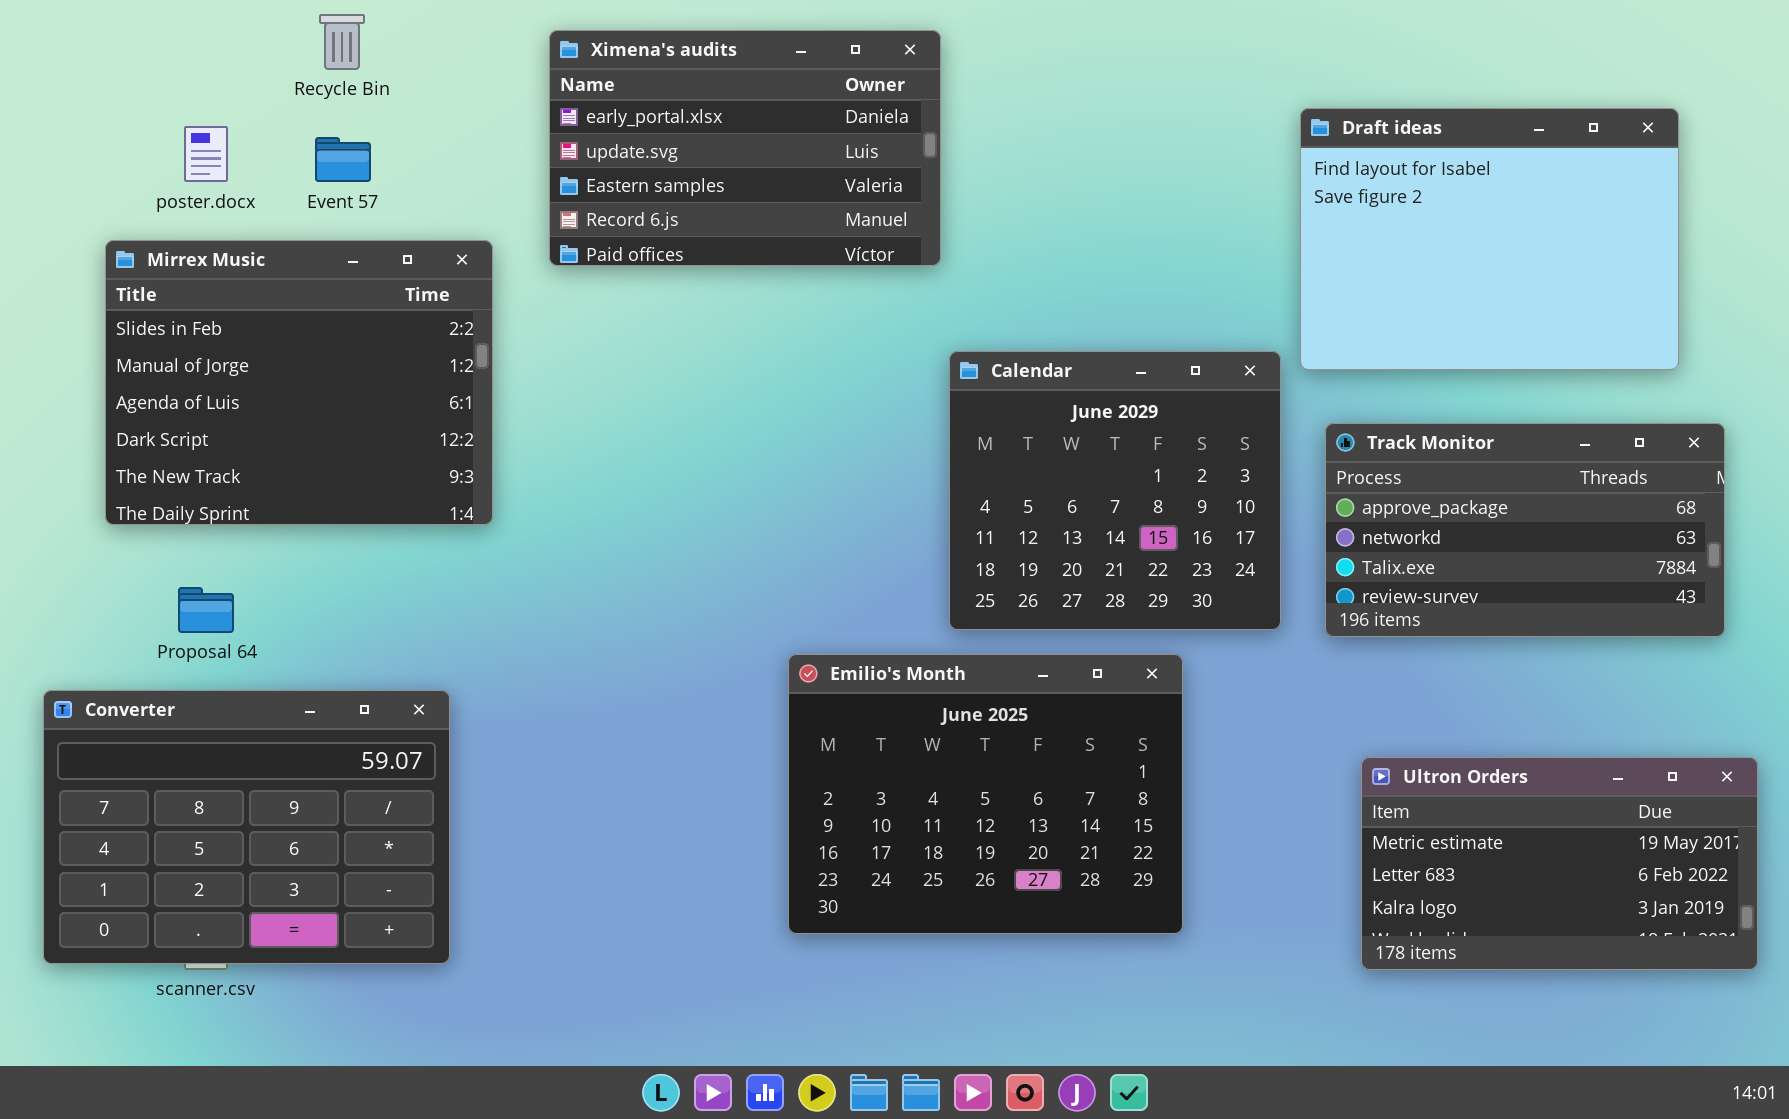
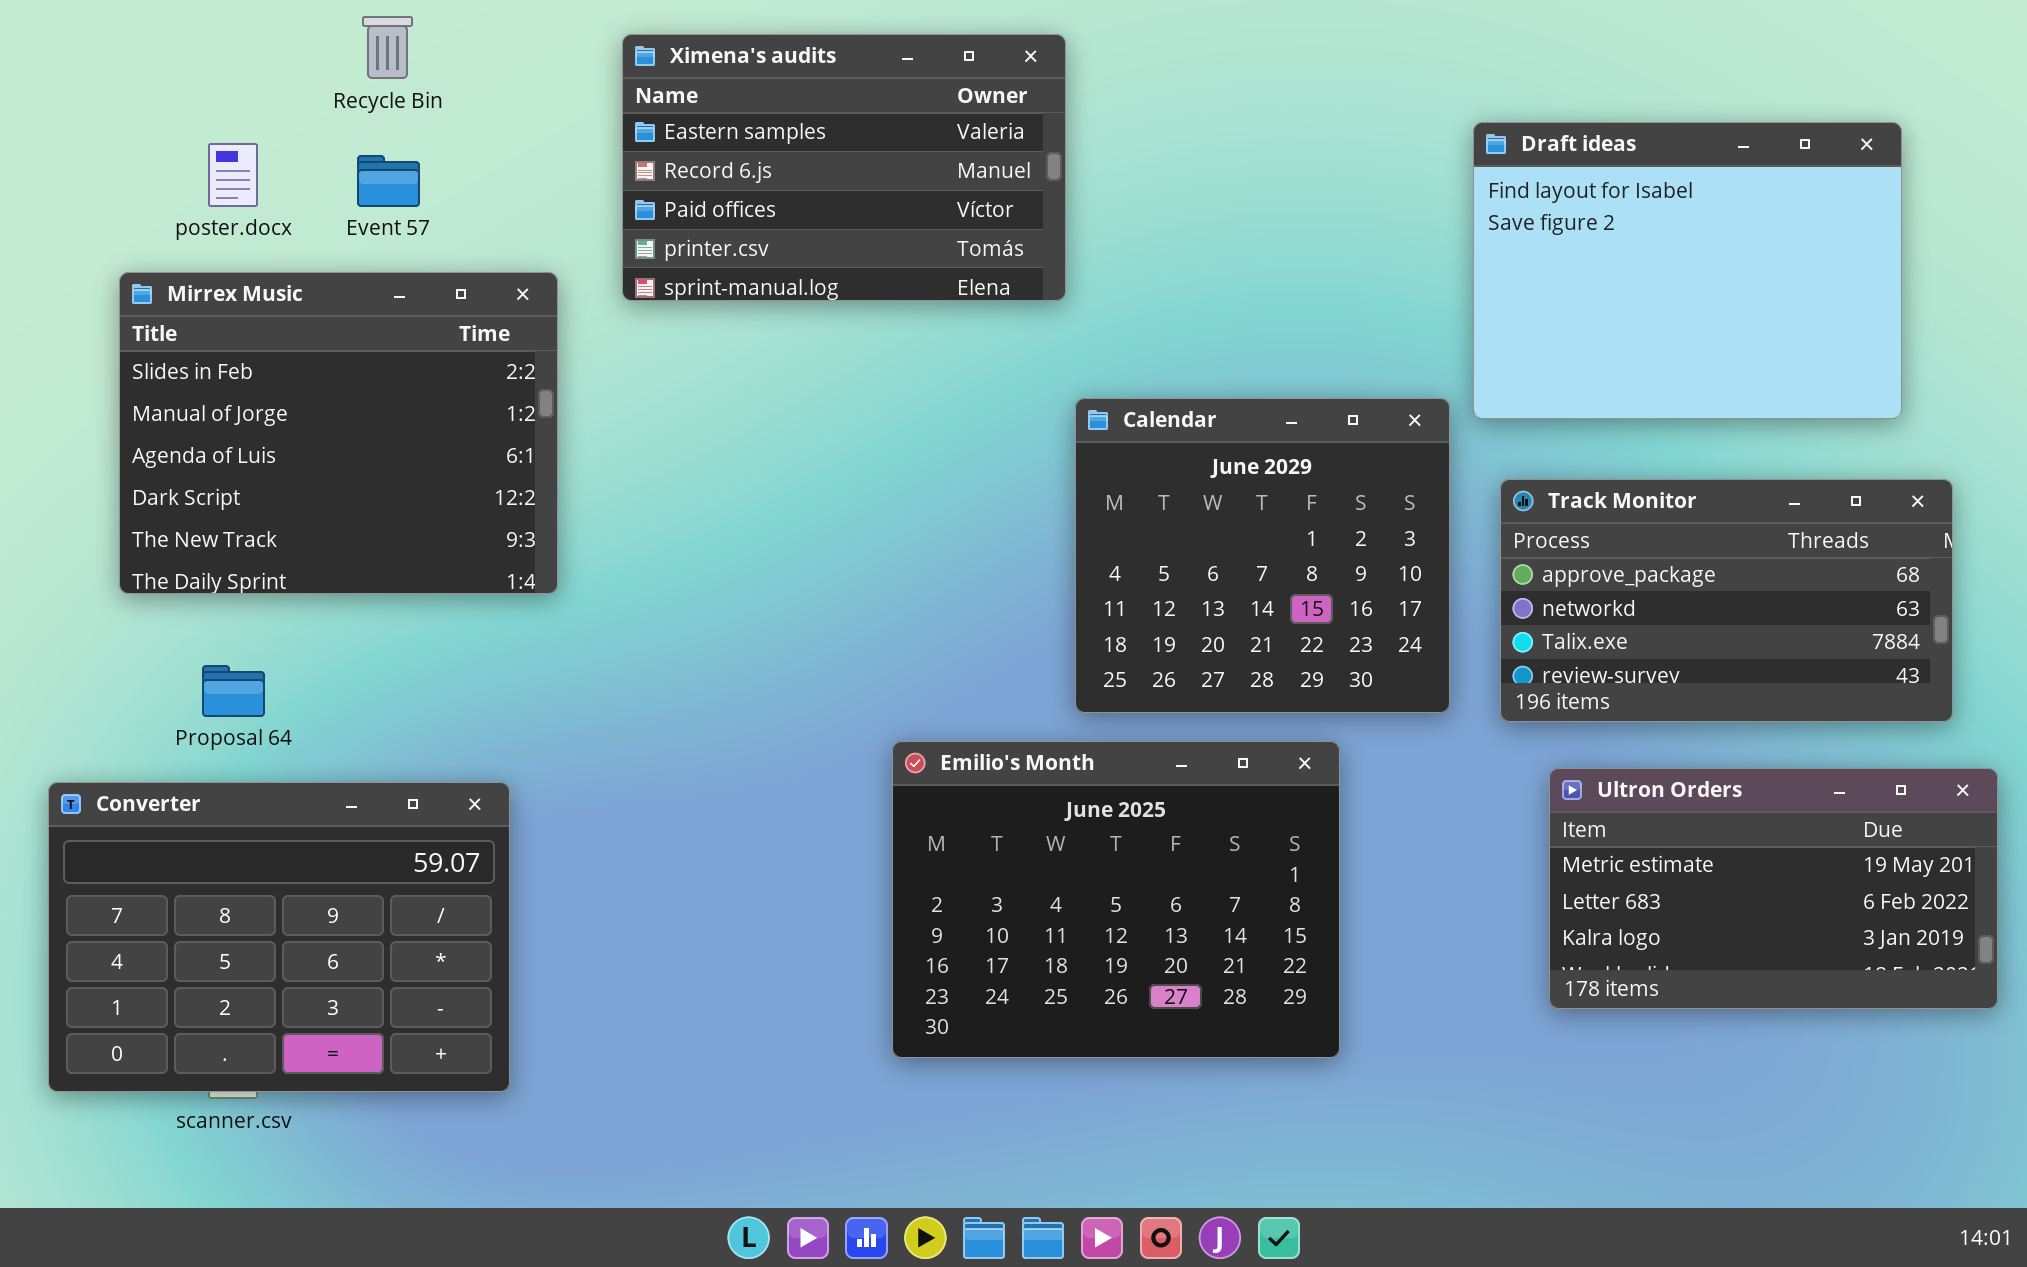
Ximena's audits: [549,30,941,266] -> [622,34,1066,301], scrolled down 2 rows
Ultron Orders: [1361,757,1758,970] -> [1549,768,1998,1009], moved

